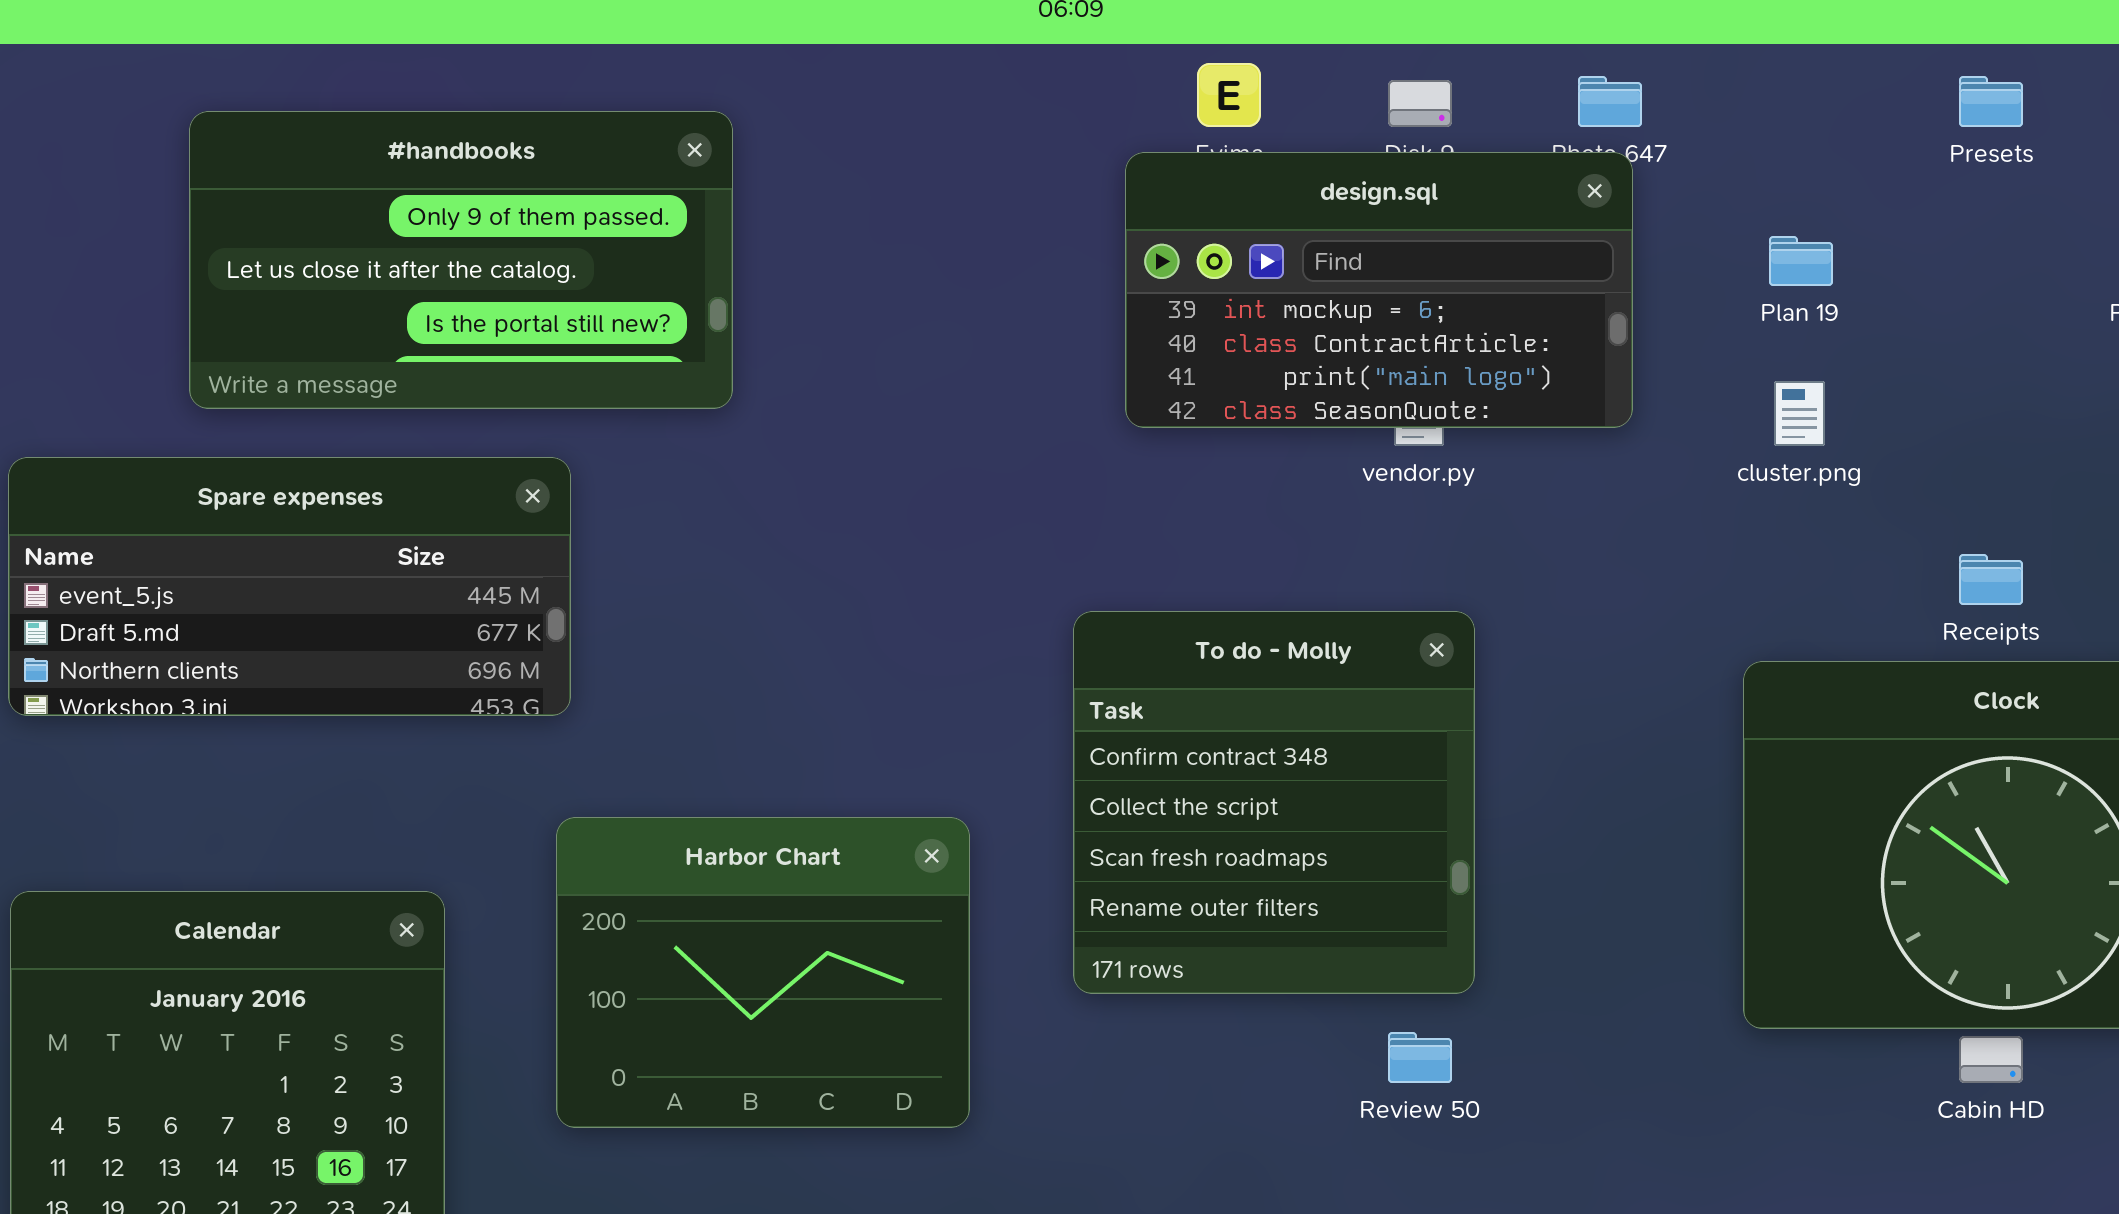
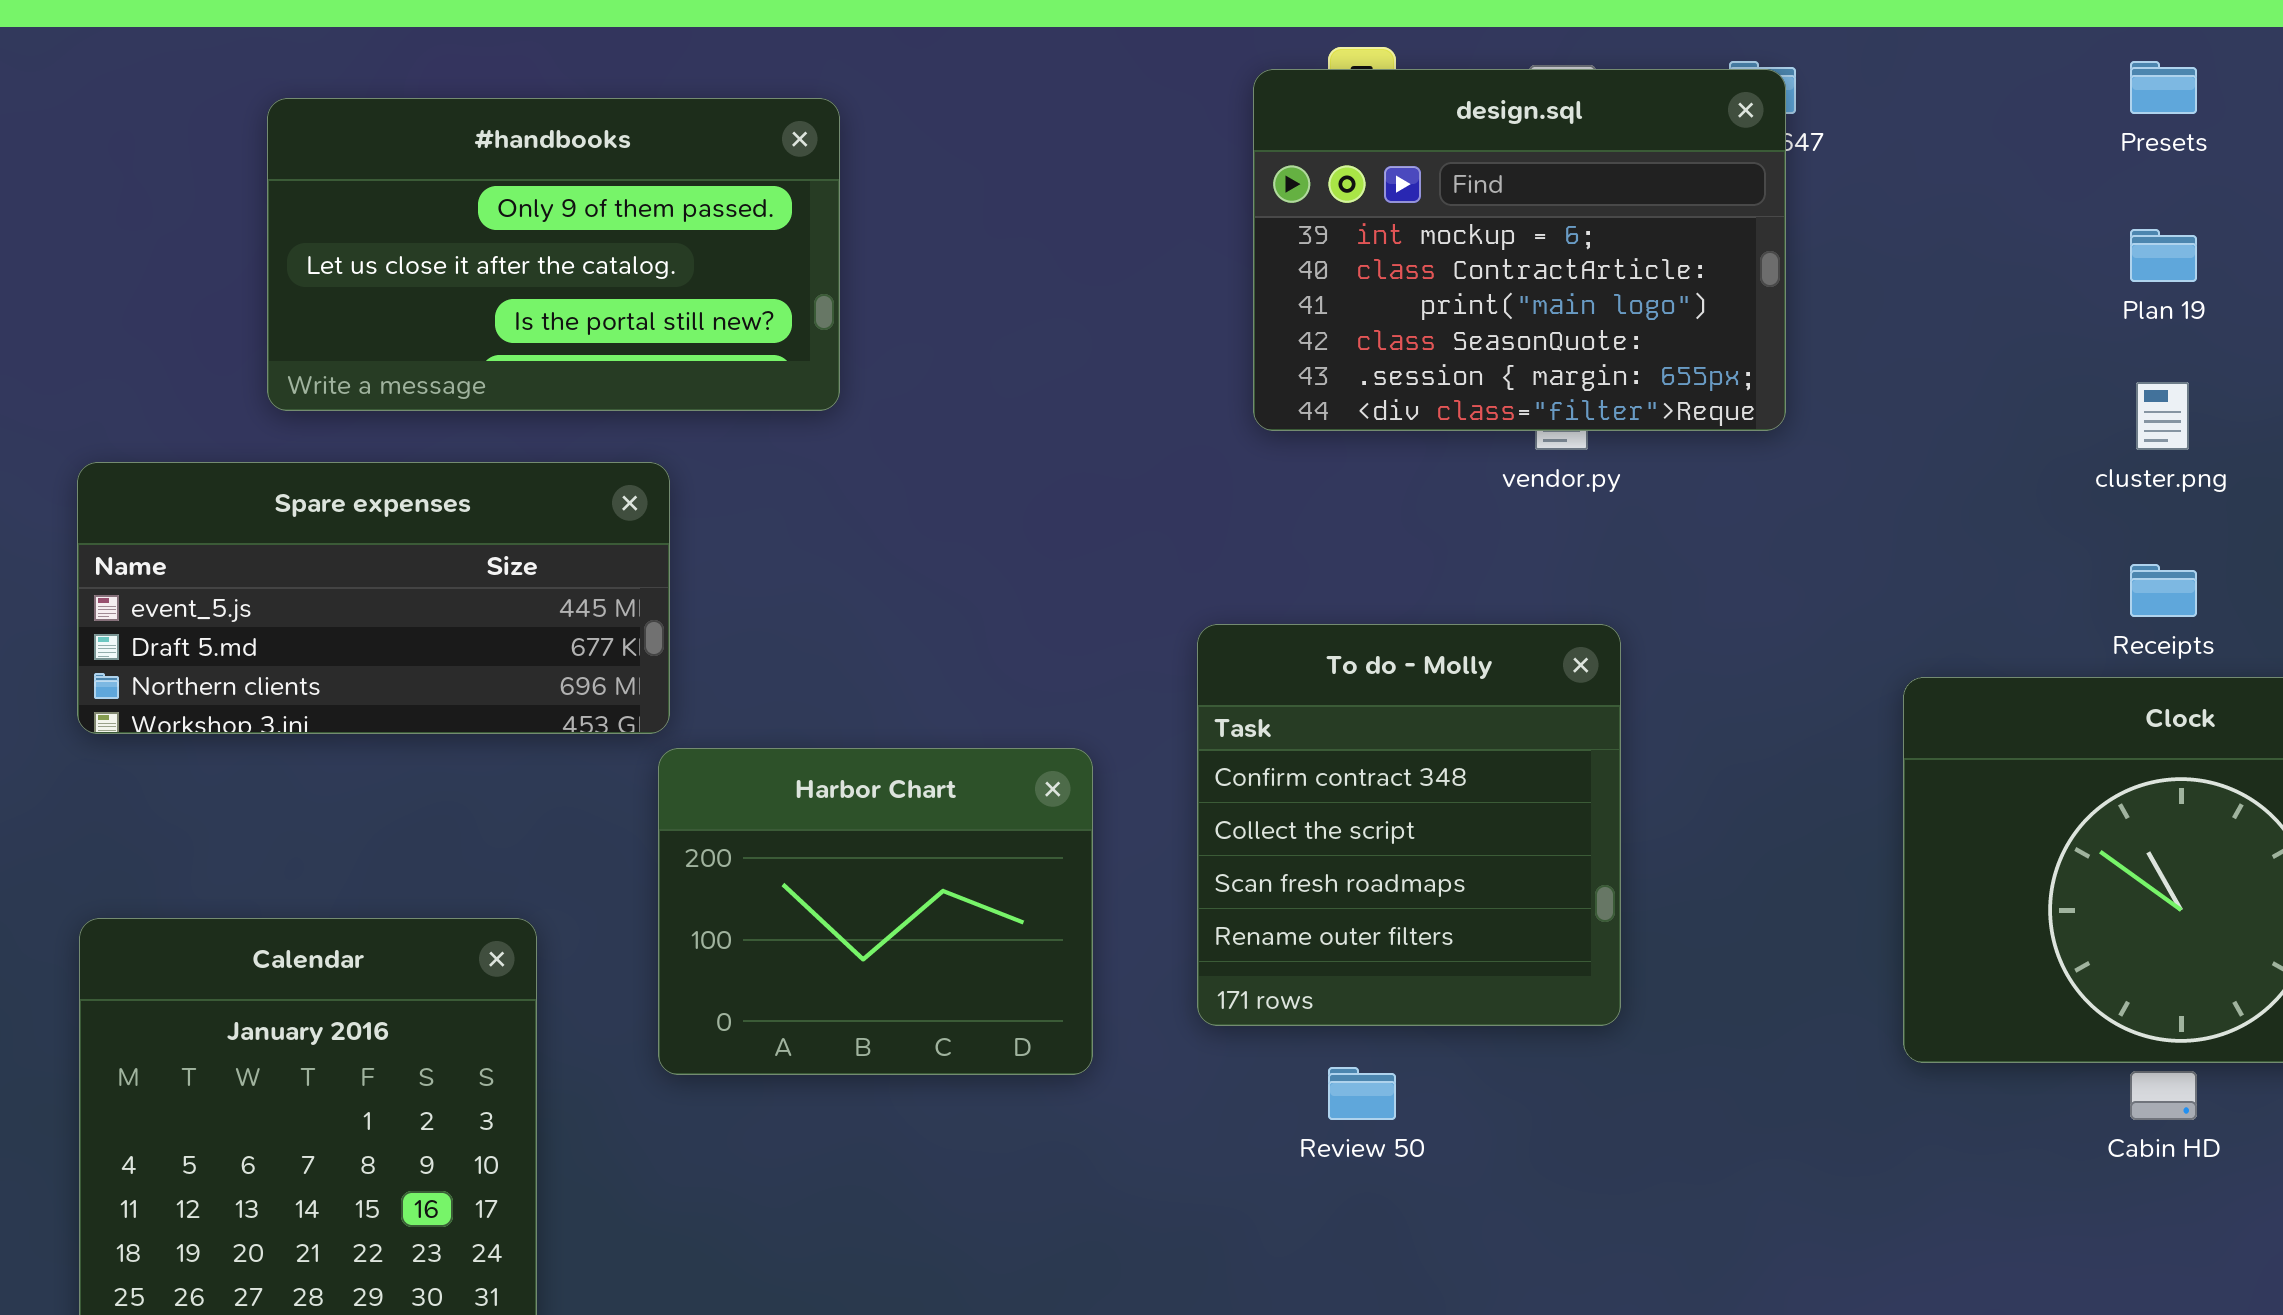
design.sql: [1125,152,1633,428] -> [1253,69,1786,431], resized
Plan 19: [1769,236,1833,286] -> [2130,229,2197,282], moved
cluster.png: [1774,381,1825,446] -> [2136,382,2189,450], moved
Harbor Chart: [556,817,970,1128] -> [658,748,1093,1075], moved
Review 50: [1388,1032,1452,1083] -> [1328,1067,1396,1120], moved

